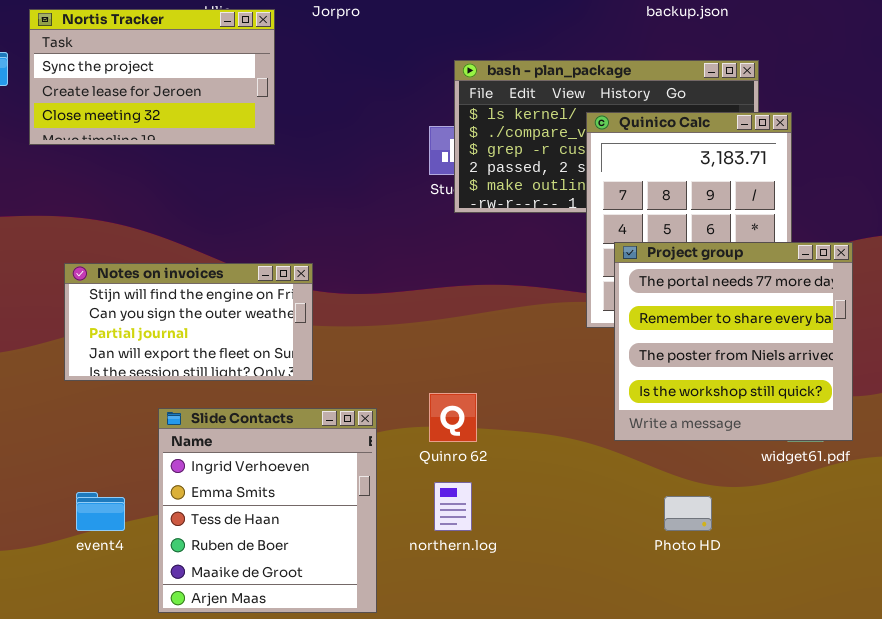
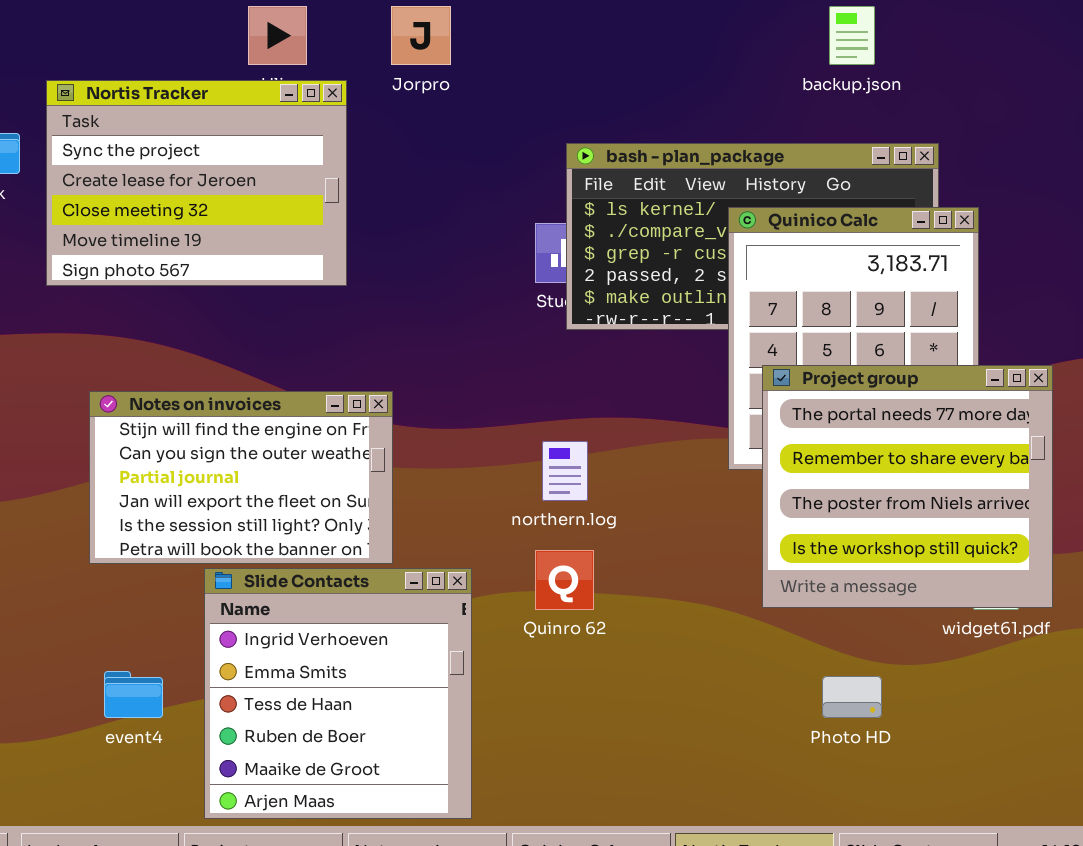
Nortis Tracker: [29,9,275,145] -> [46,80,347,286], resized
Notes on invoices: [64,263,313,381] -> [89,391,393,564], resized
northern.log: [434,482,472,531] -> [542,441,588,501], moved

